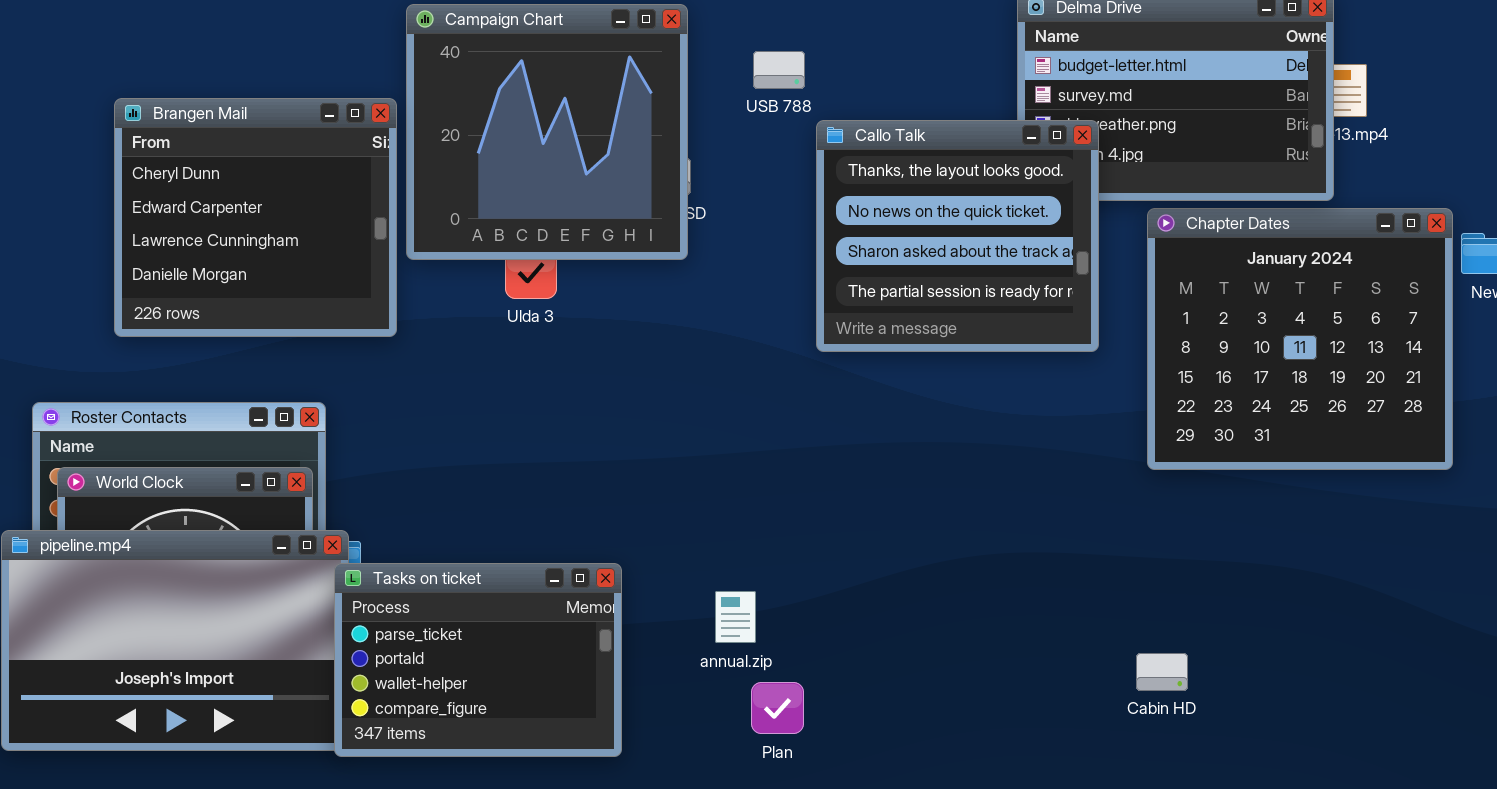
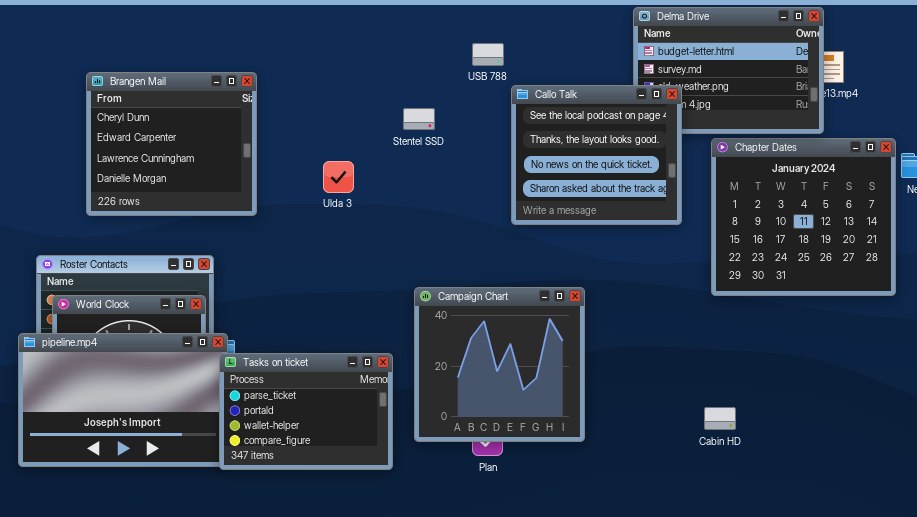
Campaign Chart: [406,4,688,260] -> [414,287,585,442], moved
Callo Talk: [816,120,1099,352] -> [511,85,682,225], scrolled up 1 row

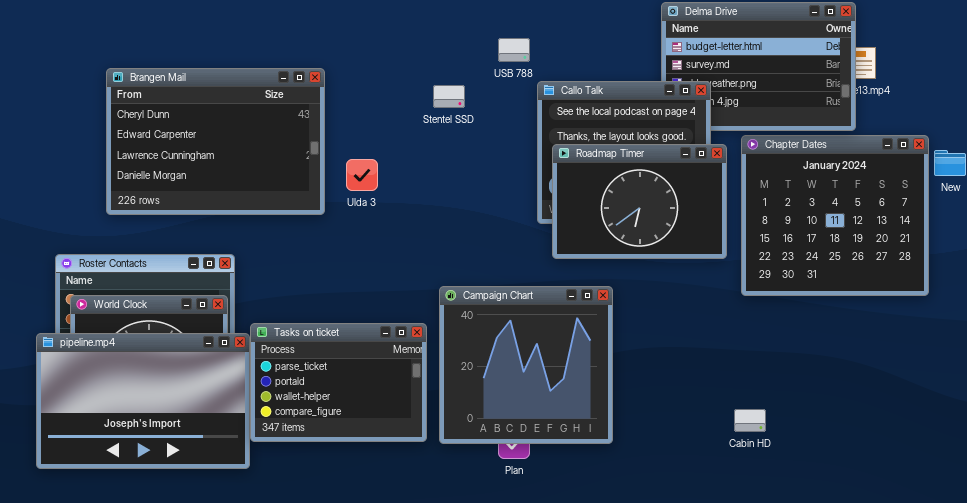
Brangen Mail: [86,72,257,216] -> [106,68,325,215], resized
Stentel SSD: [403,108,435,130] -> [433,85,465,108], moved
Roadmap Timer: none -> [552,144,727,259], opened
Tasks on ticket: [219,353,393,470] -> [250,323,427,442], moved

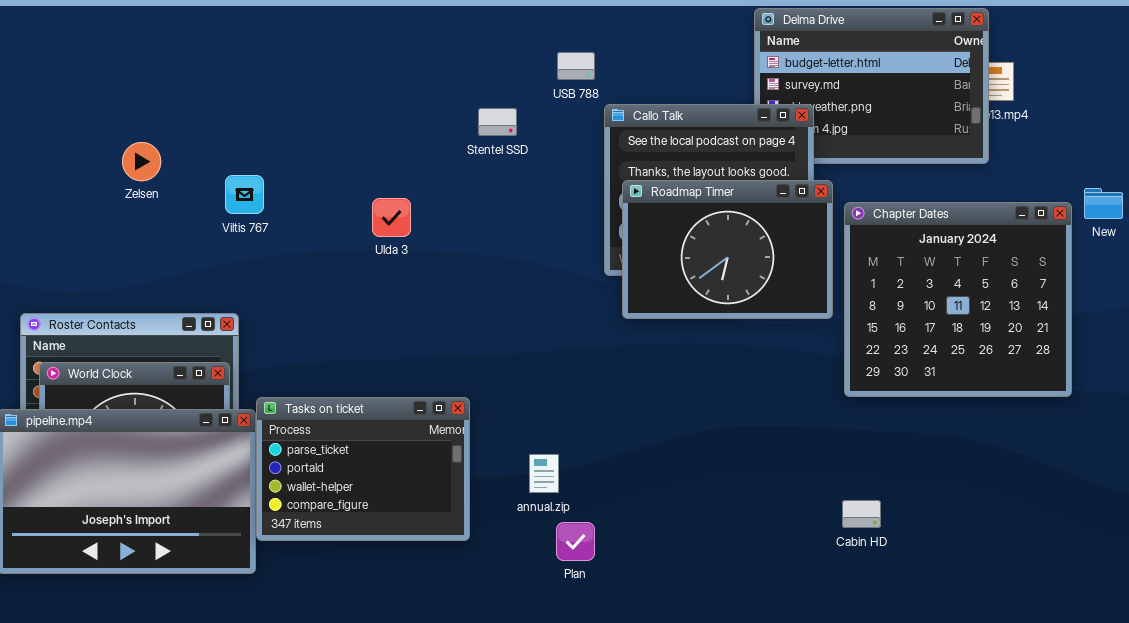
Brangen Mail: [106,68,325,215] -> none, closed
Chapter Dates: [741,135,929,296] -> [844,202,1072,397], moved
Campaign Chart: [439,286,613,444] -> none, closed

